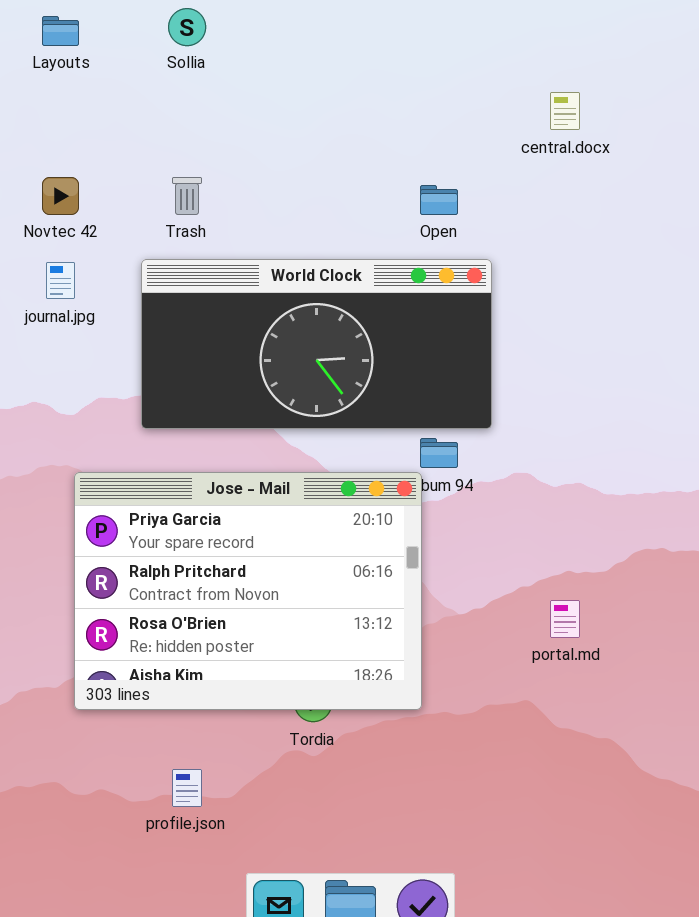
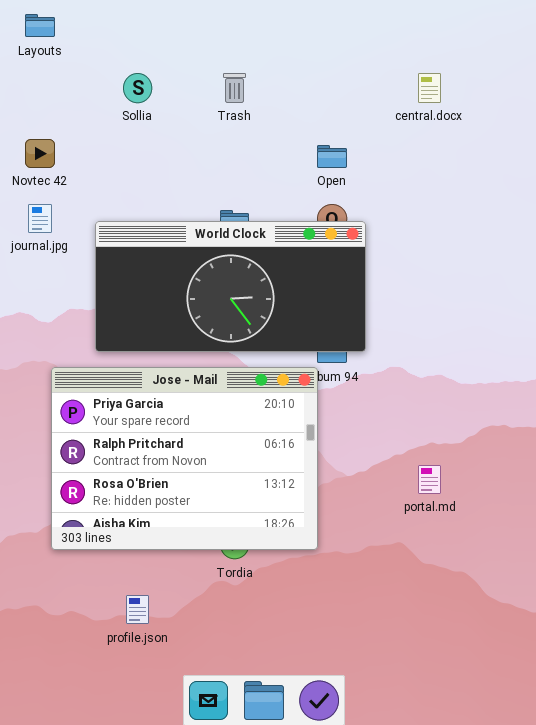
Sollia: [168,8,206,46] -> [123,73,152,103], moved
Trash: [172,177,202,215] -> [223,73,246,103], moved
World Clock: [141,259,492,429] -> [95,221,366,352], moved

